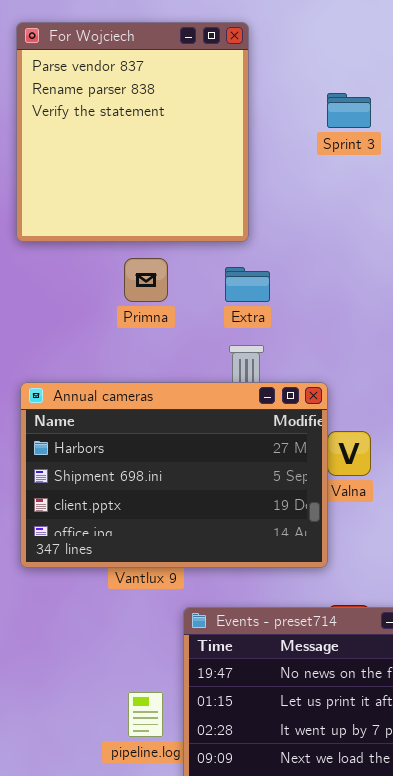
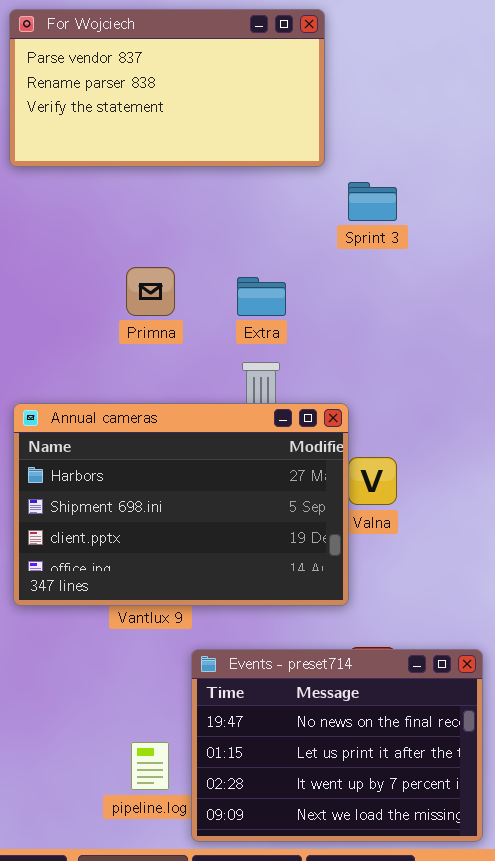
For Wojciech: [16,22,249,242] -> [9,9,325,167], resized
Sprint 3: [327,93,371,128] -> [348,182,397,221], moved

